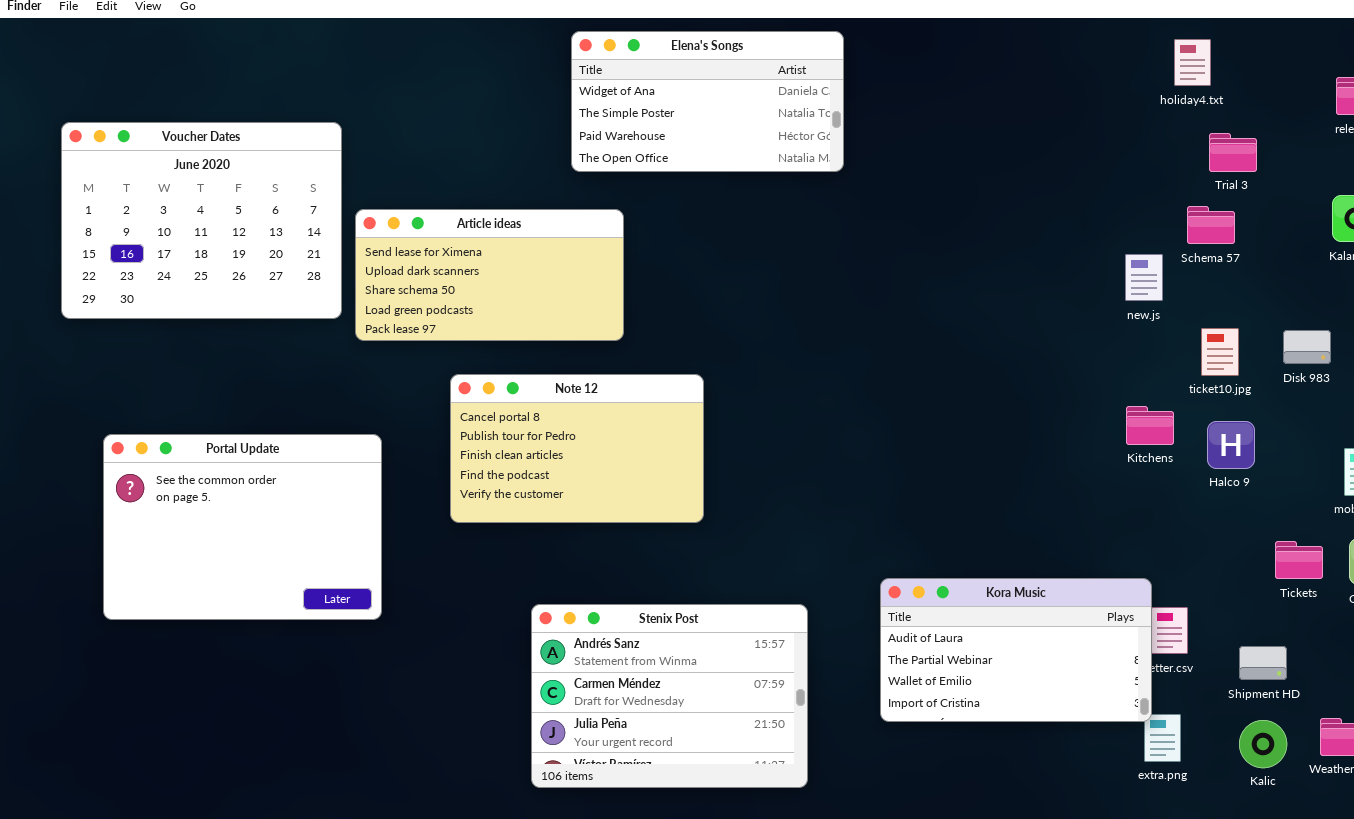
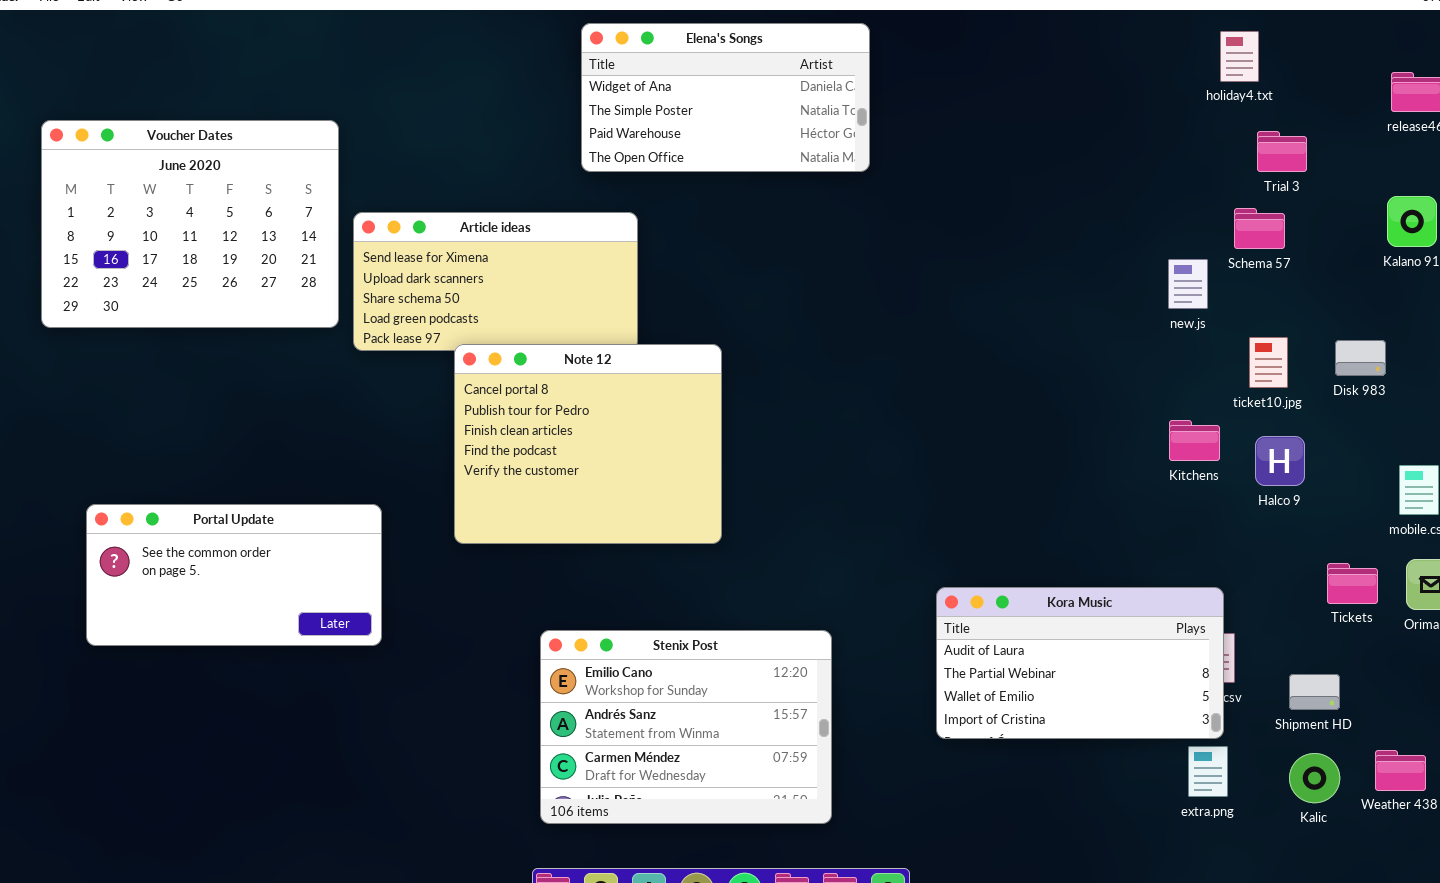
Note 12: [450,374,704,523] -> [454,344,722,544], resized
Portal Update: [103,434,382,620] -> [86,504,382,646], resized
Kora Music: [880,578,1152,722] -> [936,587,1224,739], moved
Stenix Post: [531,604,808,788] -> [540,630,832,824], scrolled up 1 row

